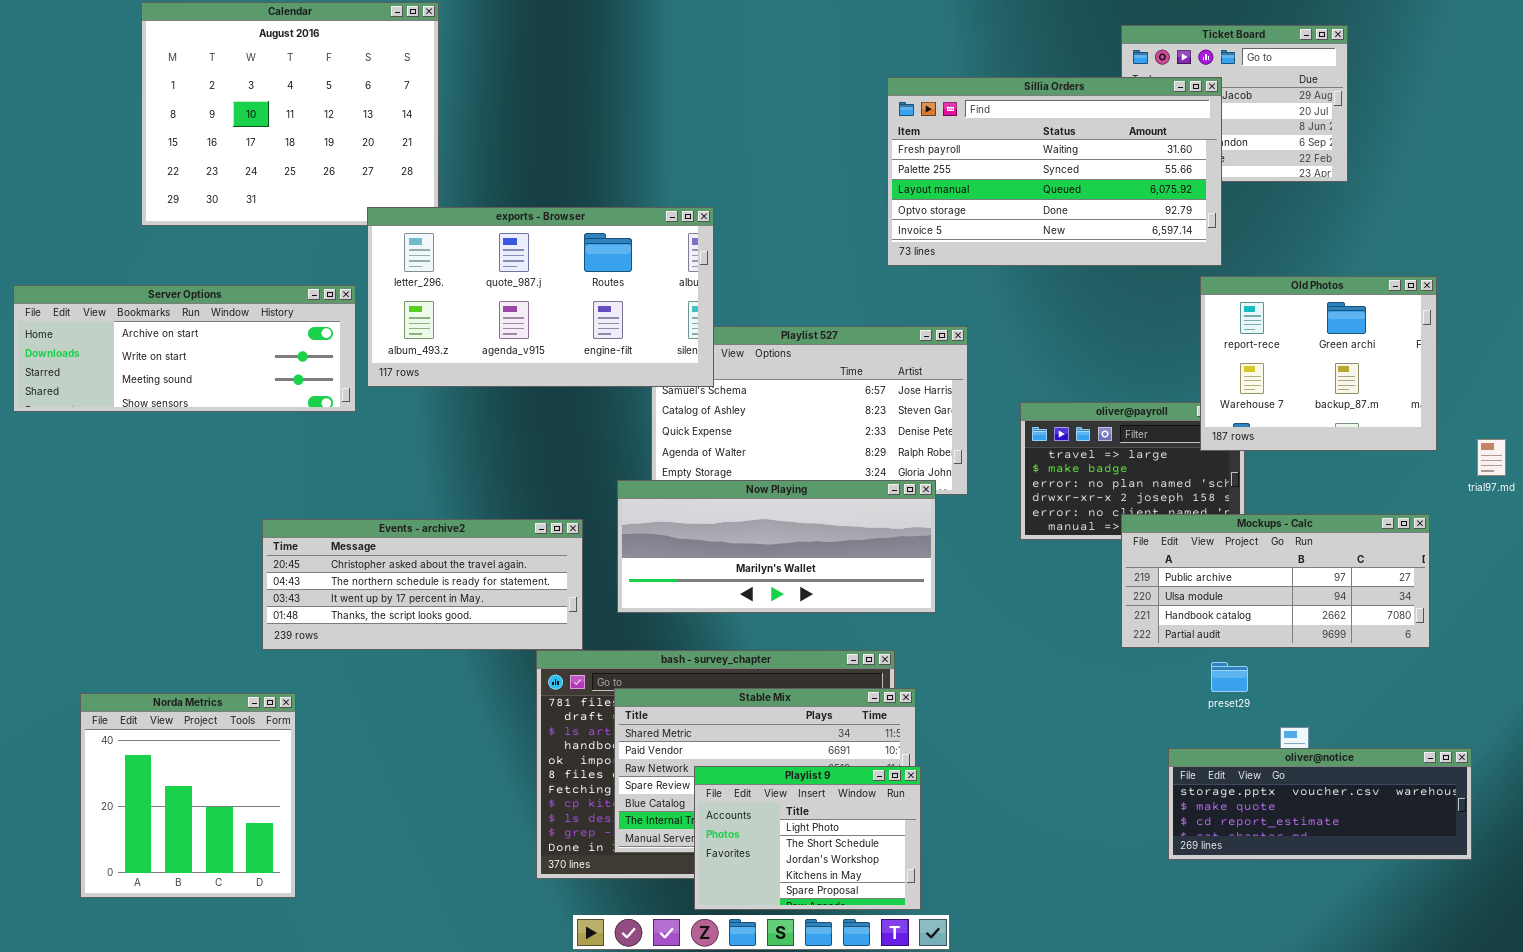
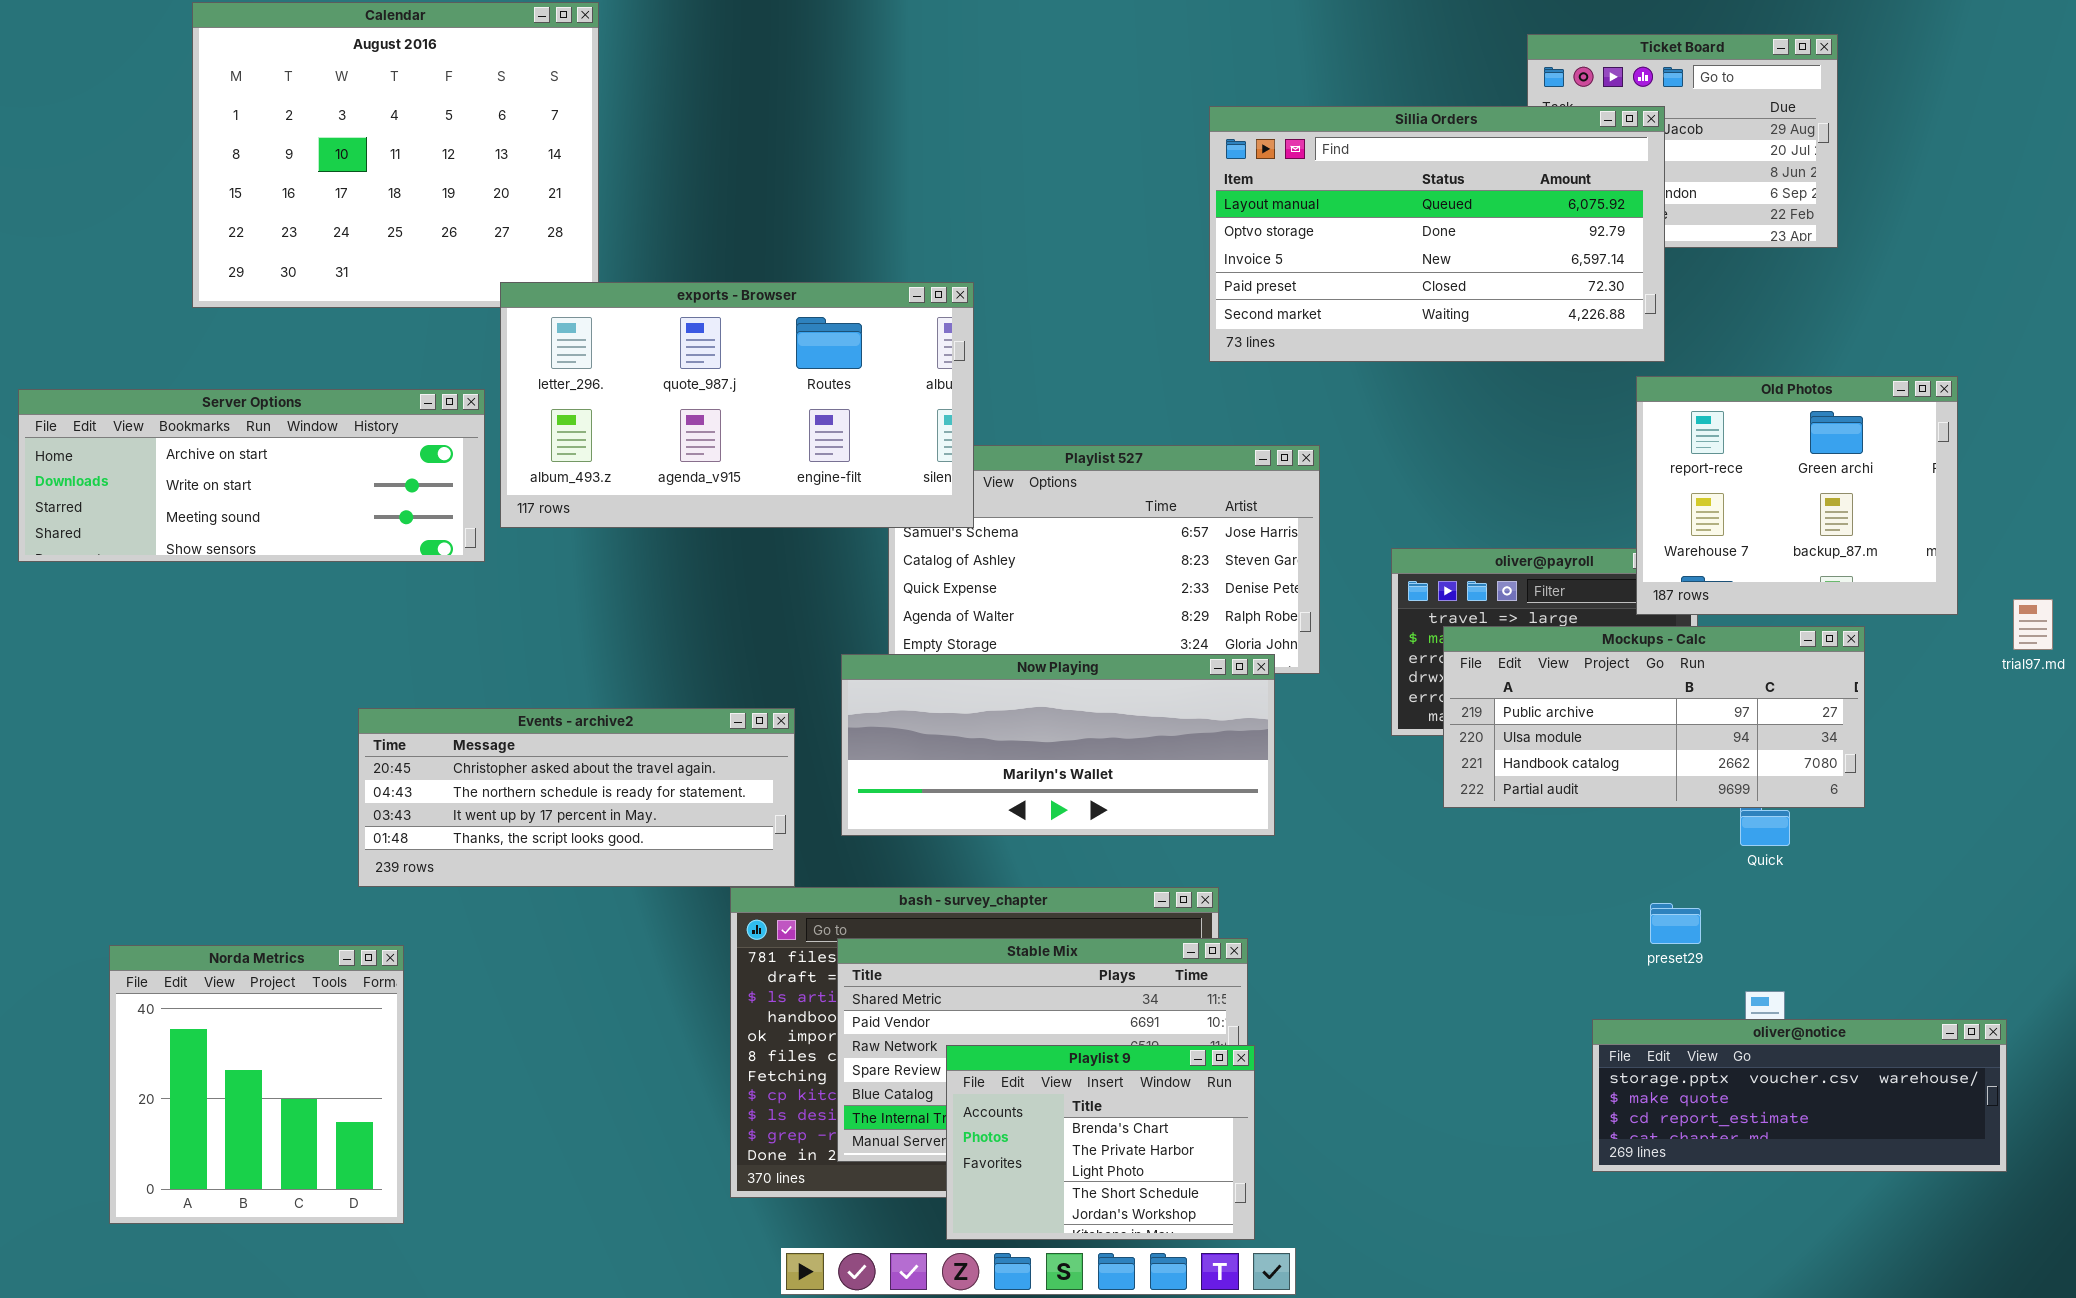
Sillia Orders: [887,77,1222,266] -> [1209,106,1665,362], scrolled down 2 rows
Mockups - Calc: [1121,514,1430,648] -> [1443,626,1865,808], moved
Playlist 9: [694,766,921,910] -> [946,1045,1255,1240], scrolled up 2 rows

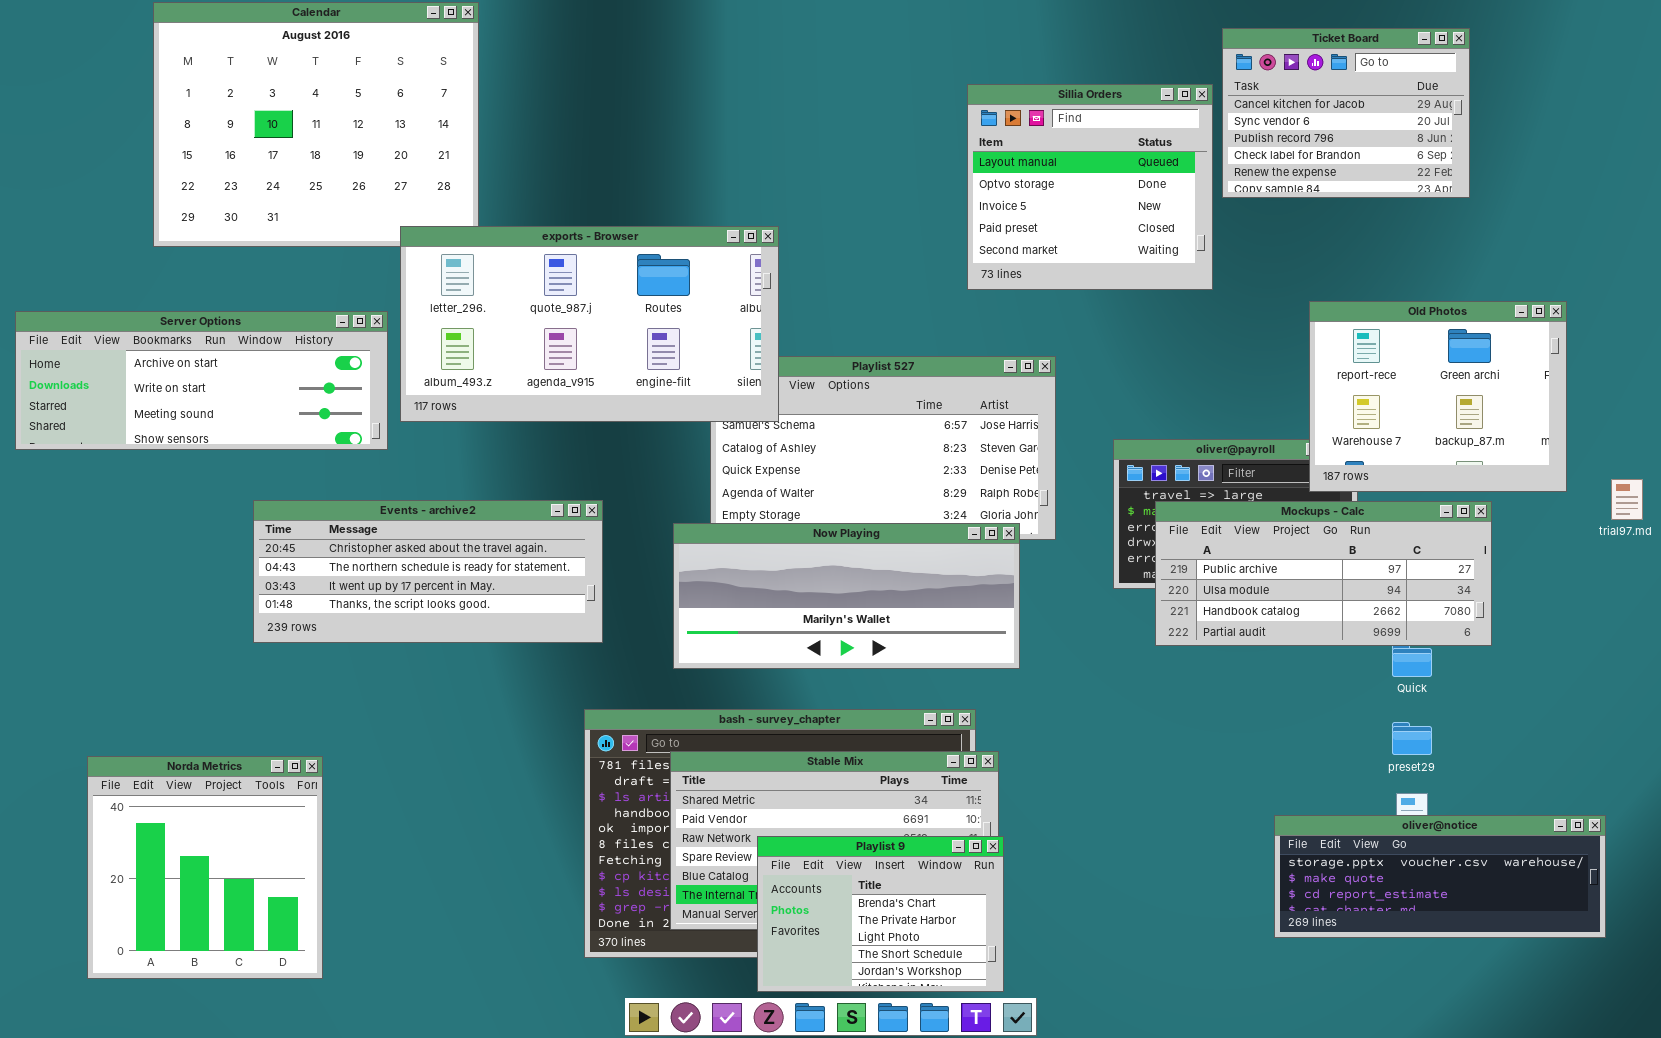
Sillia Orders: [1209,106,1665,362] -> [967,84,1213,290], resized
Events - archive2: [358,708,795,887] -> [253,500,603,643], moved
preset29: [1650,903,1701,944] -> [1392,722,1432,755], moved

